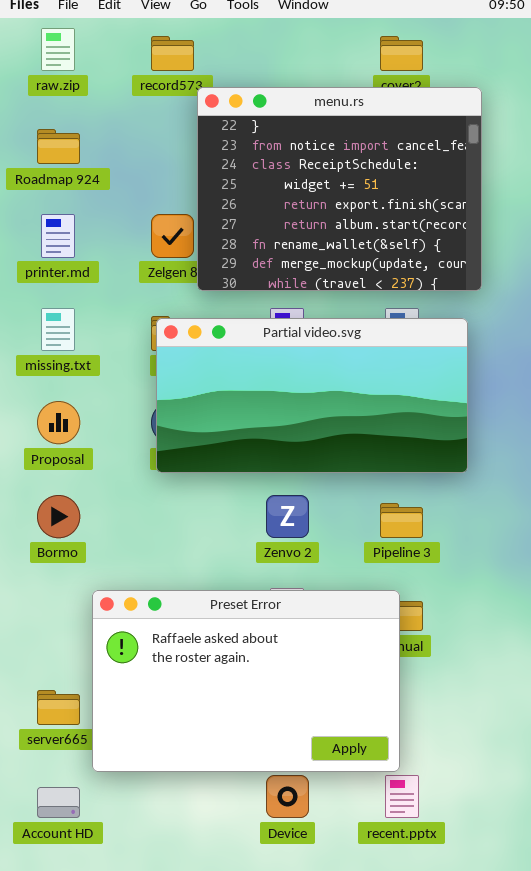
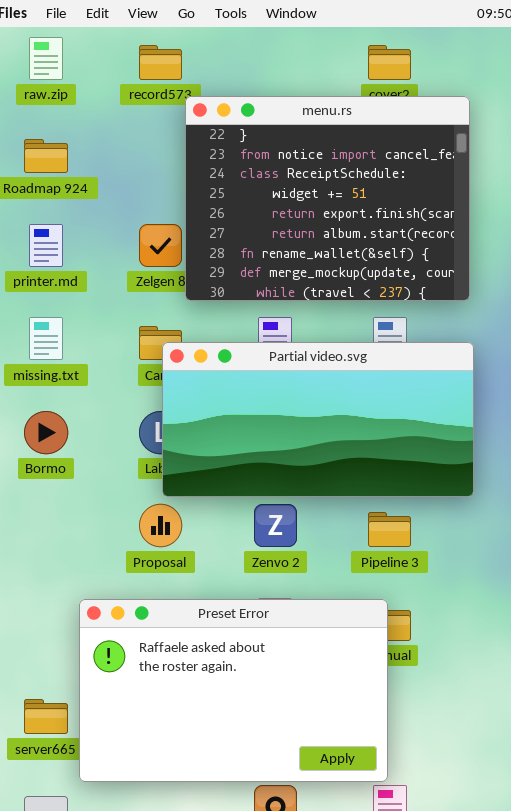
Partial video.svg: [156,318,468,473] -> [162,342,474,497], moved
Proposal: [37,401,80,444] -> [139,504,182,547], moved
Bormo: [37,495,80,538] -> [24,411,68,454], moved

